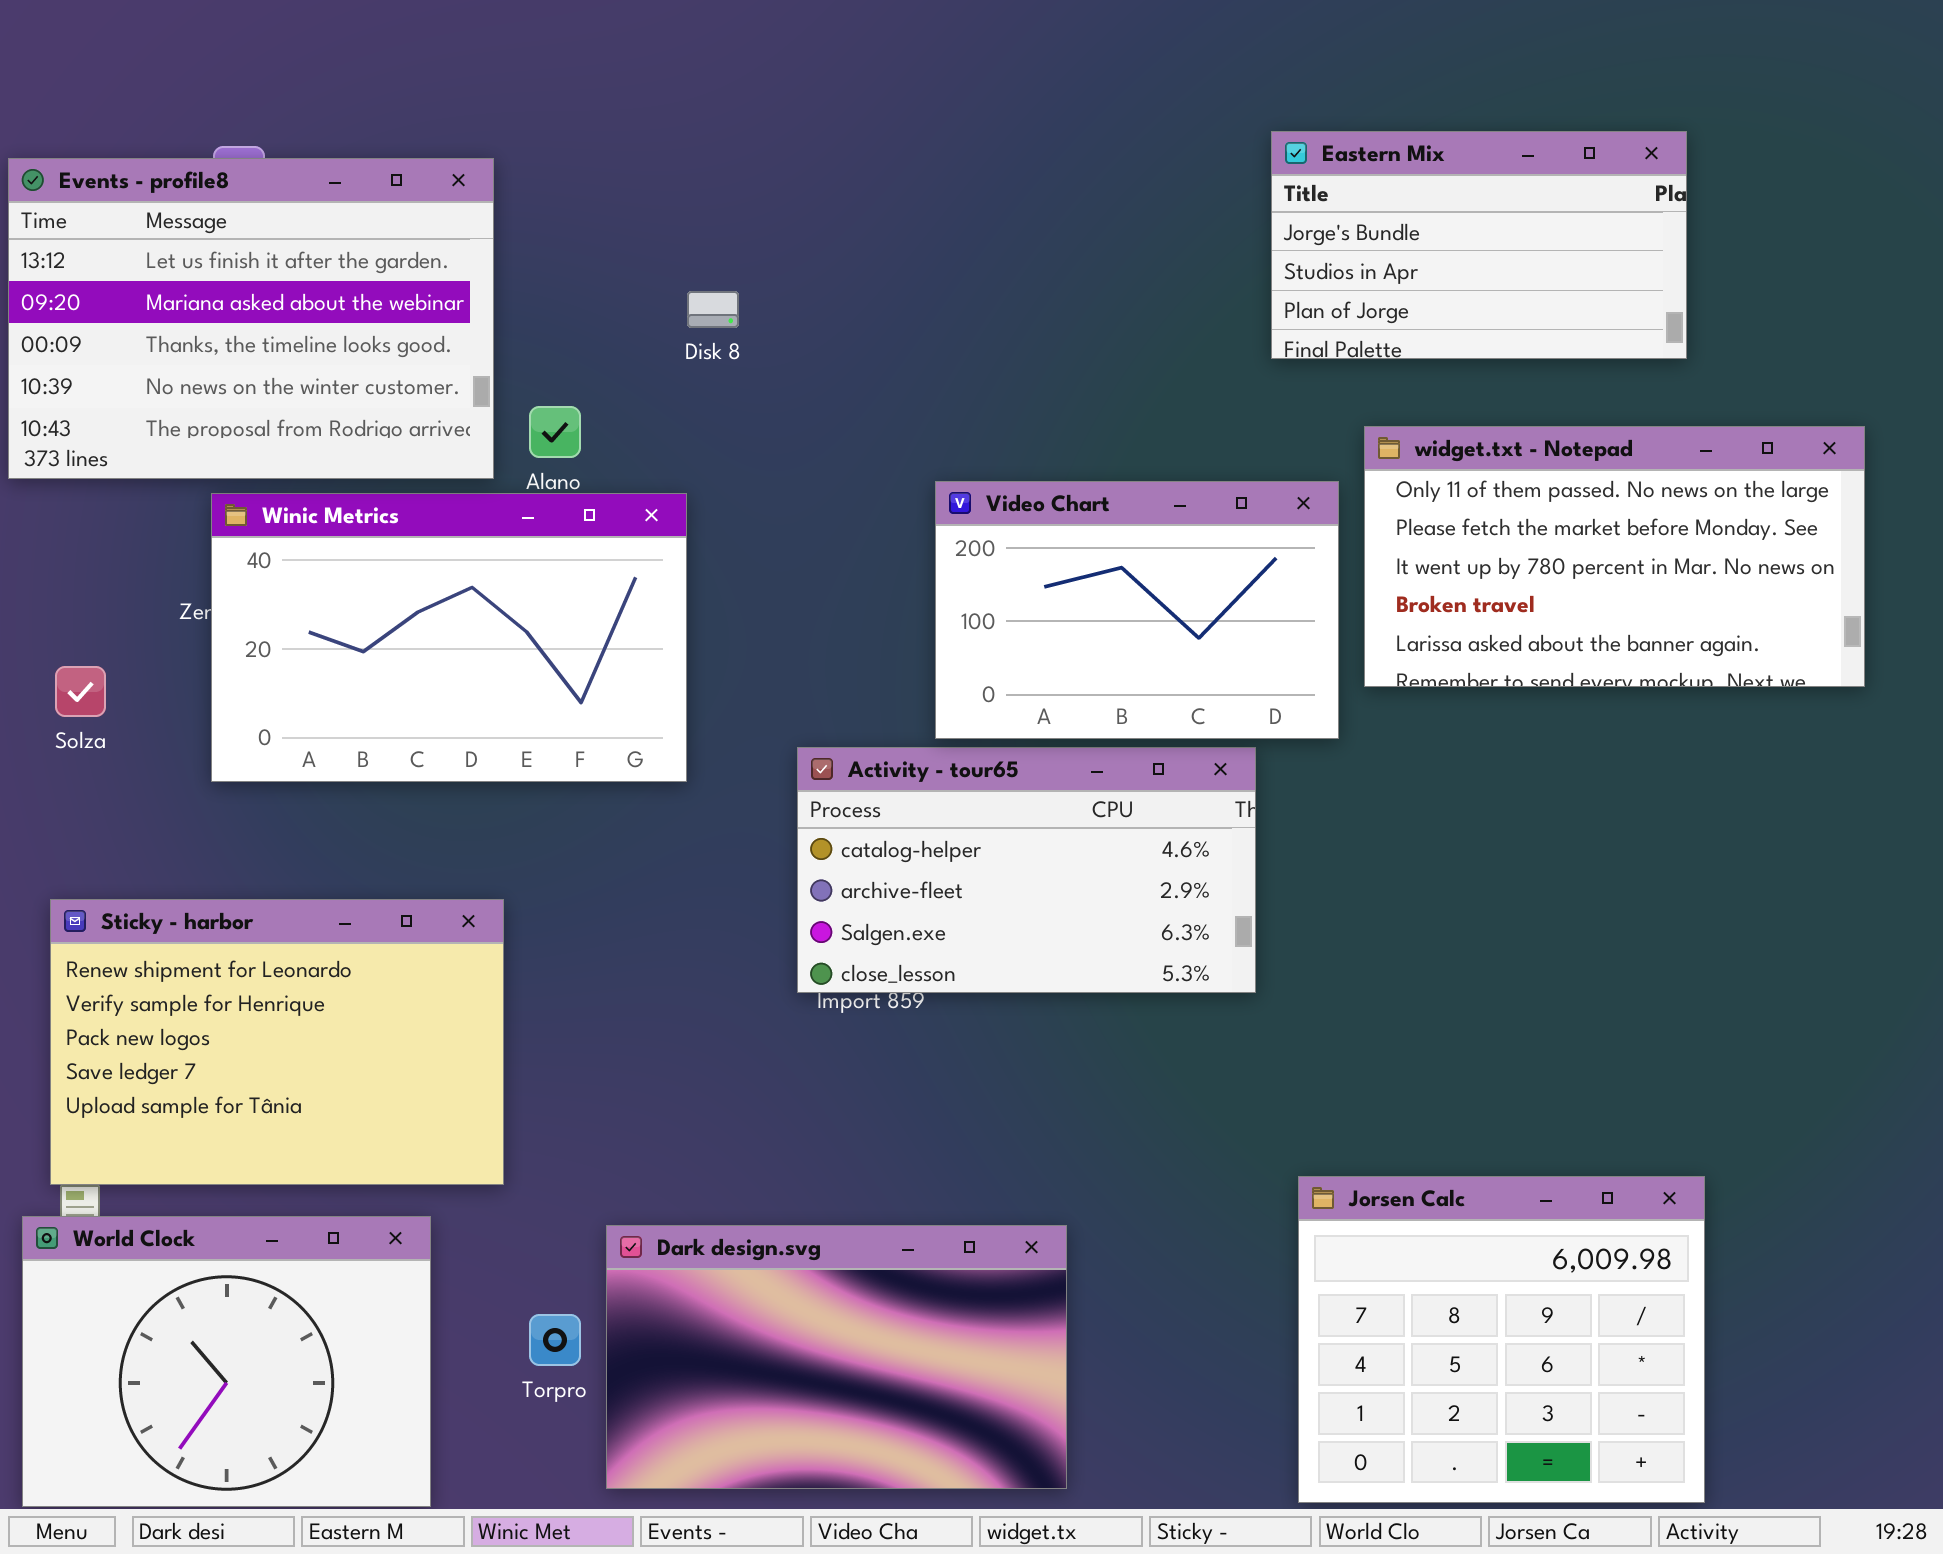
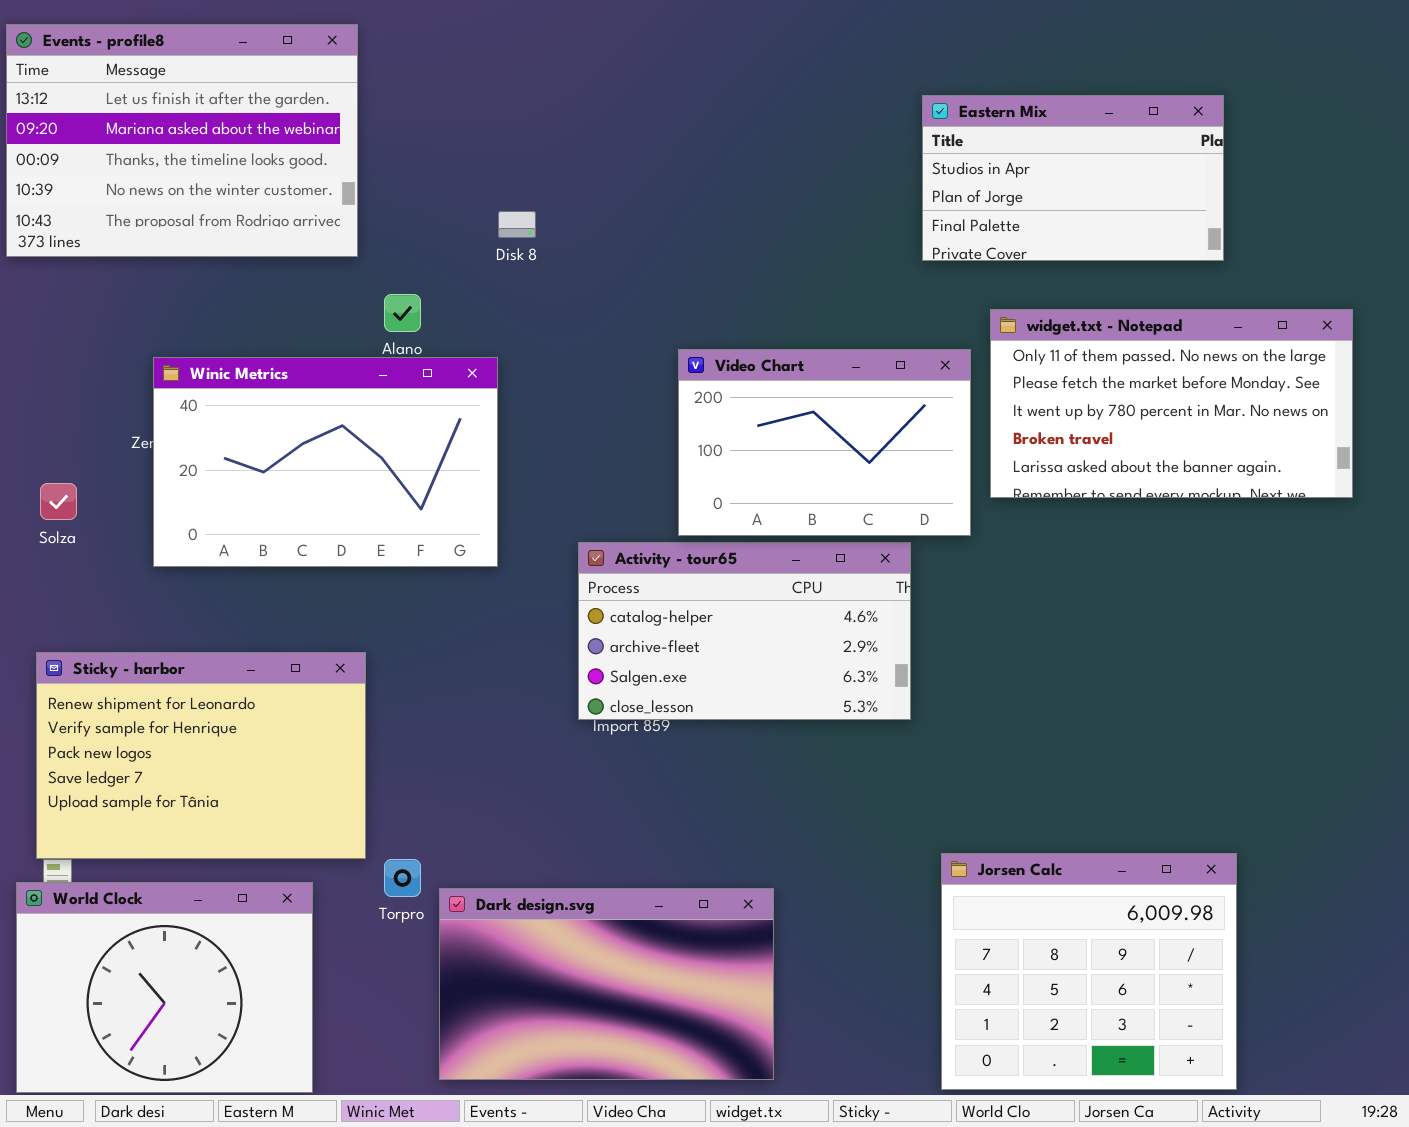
Eastern Mix: [1271,131,1687,359] -> [922,95,1224,261], scrolled down 1 row
Events - profile8: [8,158,494,479] -> [6,24,358,257], moved
Torpro: [529,1314,581,1366] -> [384,859,421,897], moved

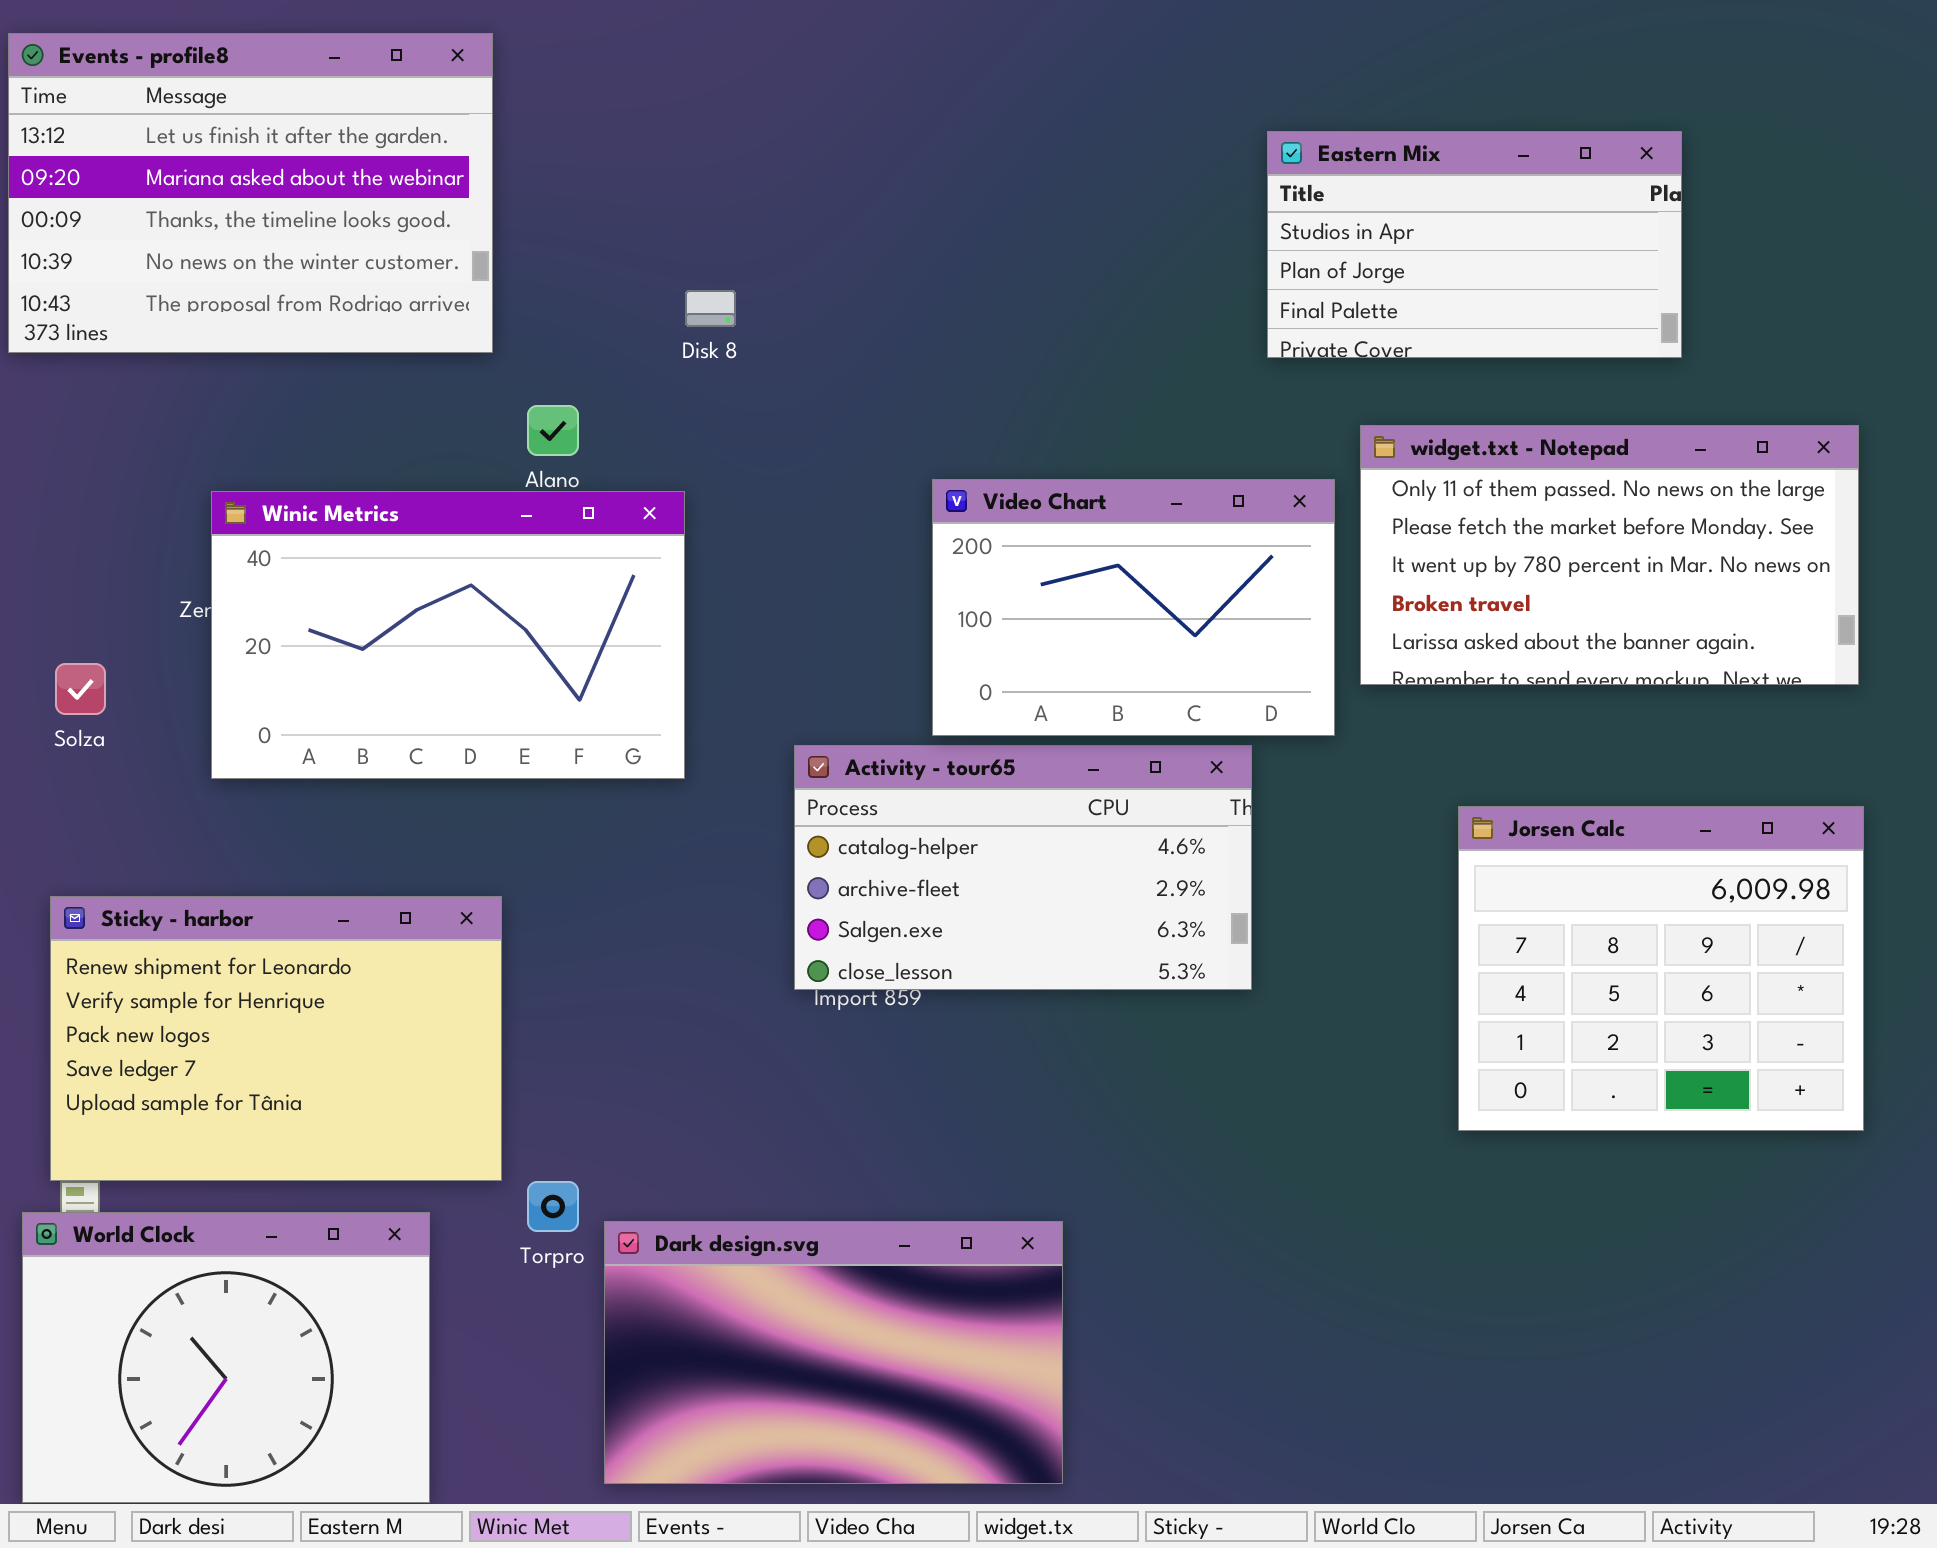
Jorsen Calc: [941,853,1237,1090] -> [1458,806,1864,1131], moved

